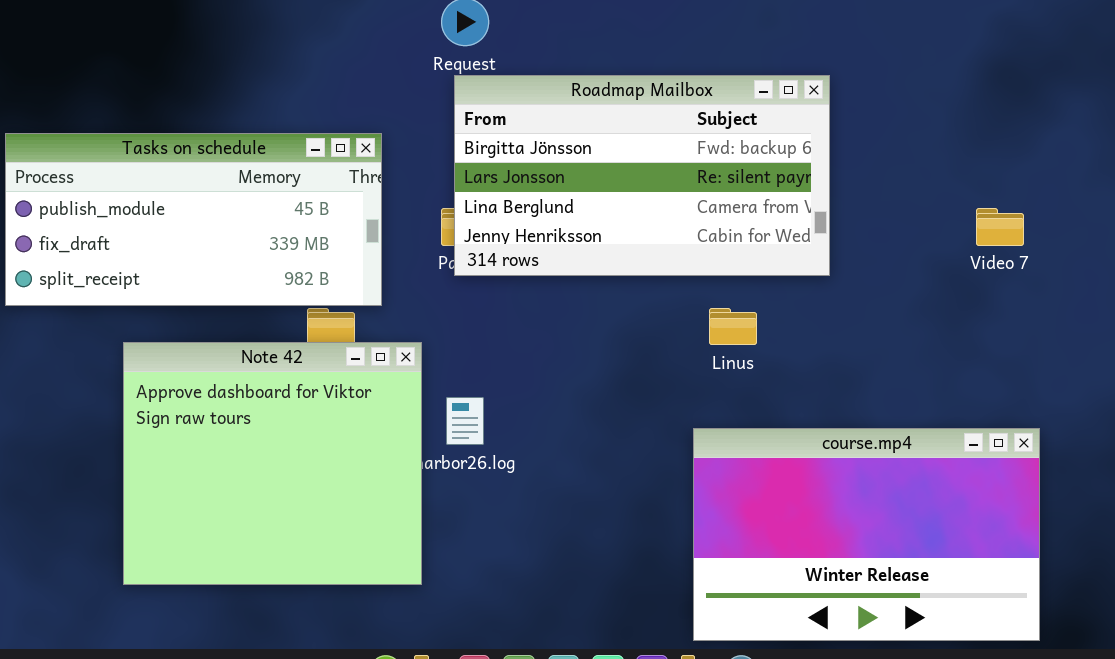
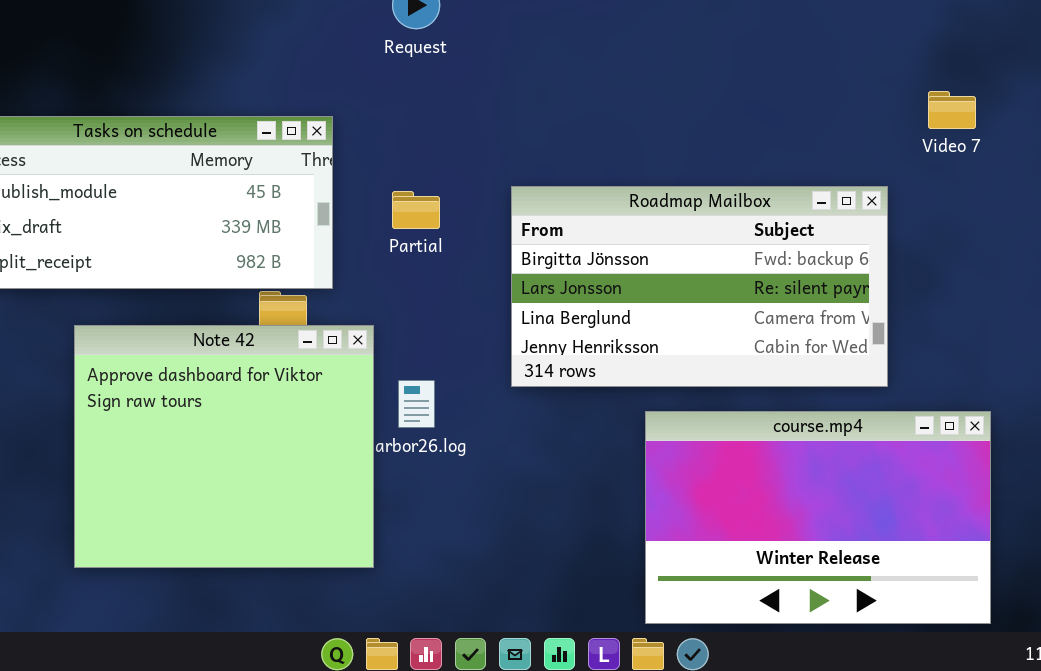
Roadmap Mailbox: [454,75,830,276] -> [511,186,888,387], moved
Video 7: [976,208,1024,246] -> [928,91,976,129], moved

